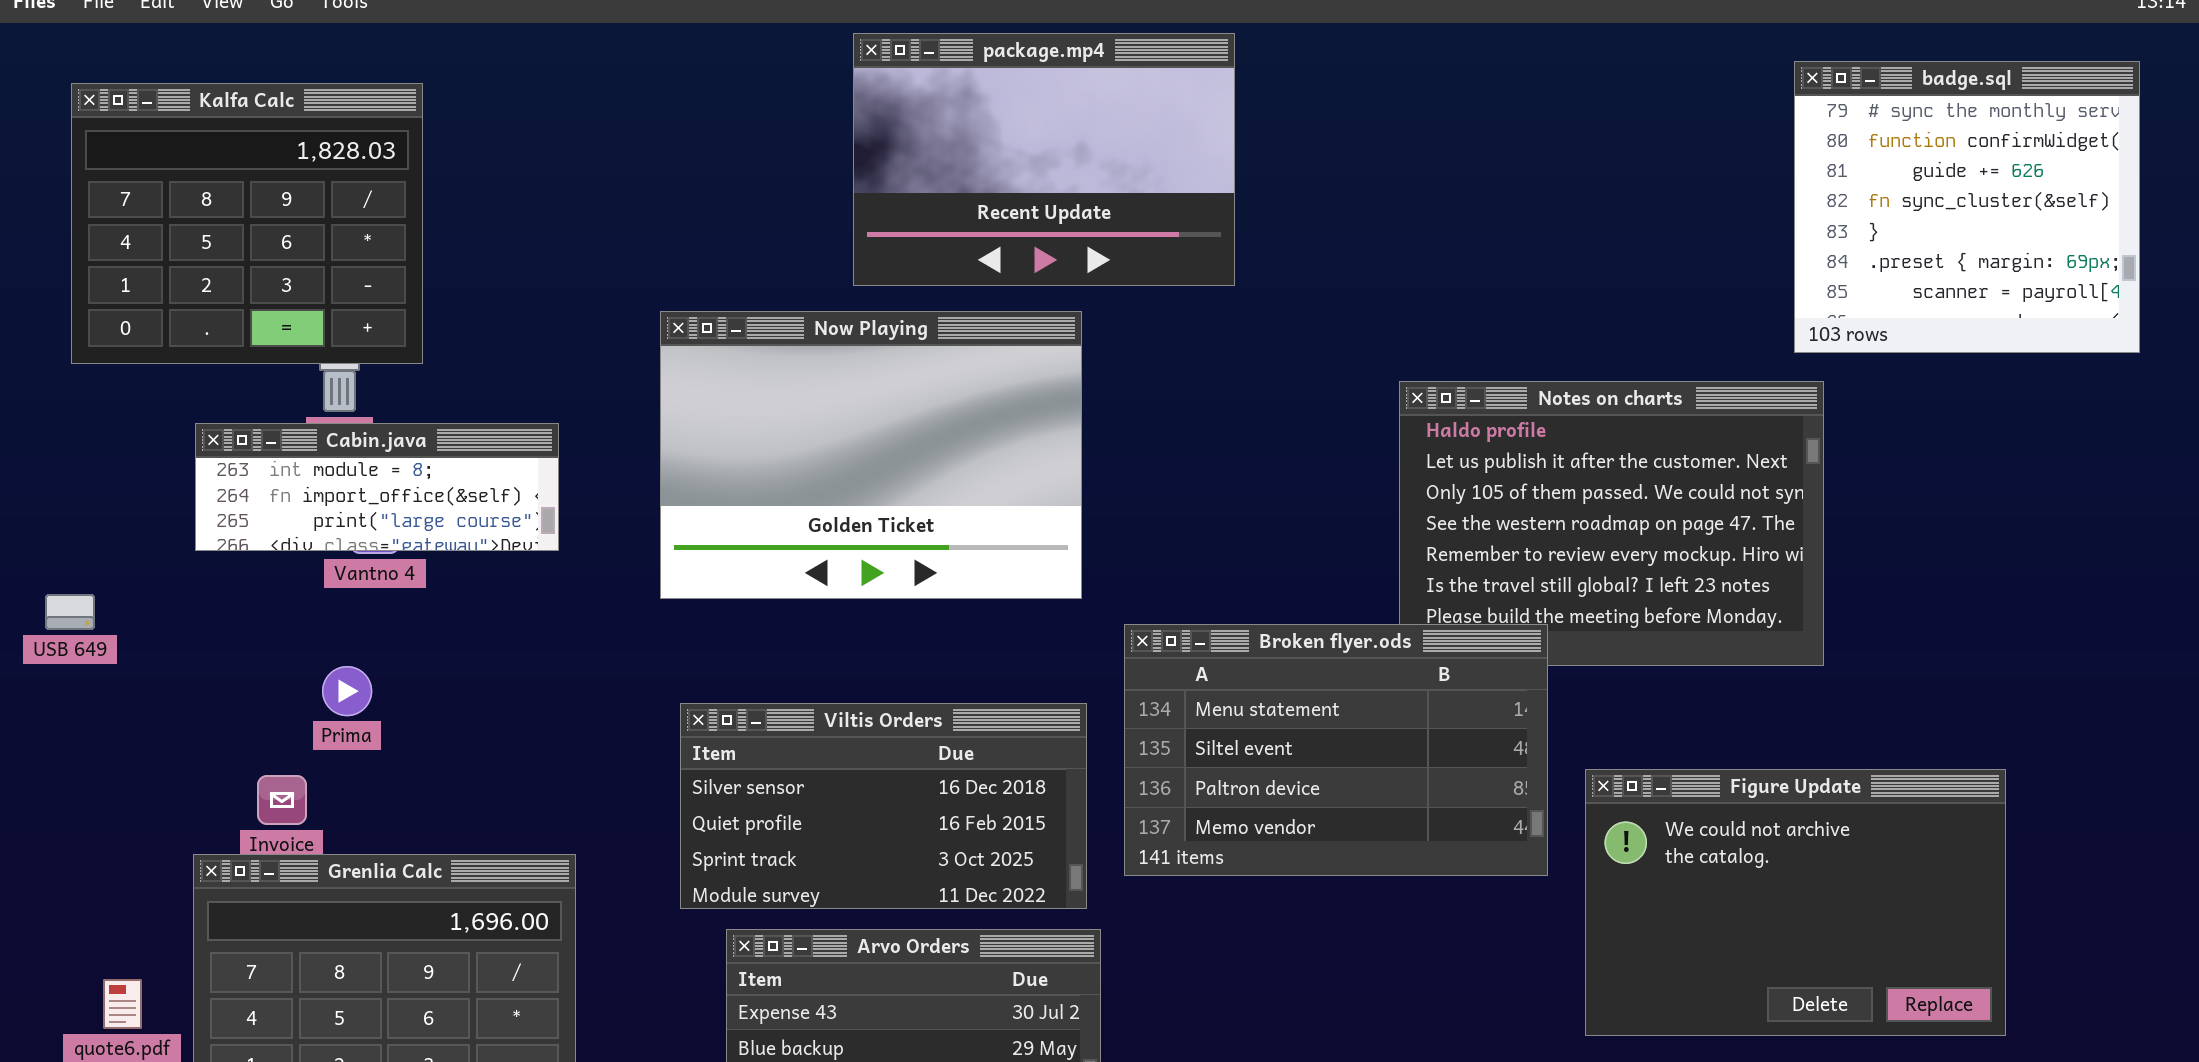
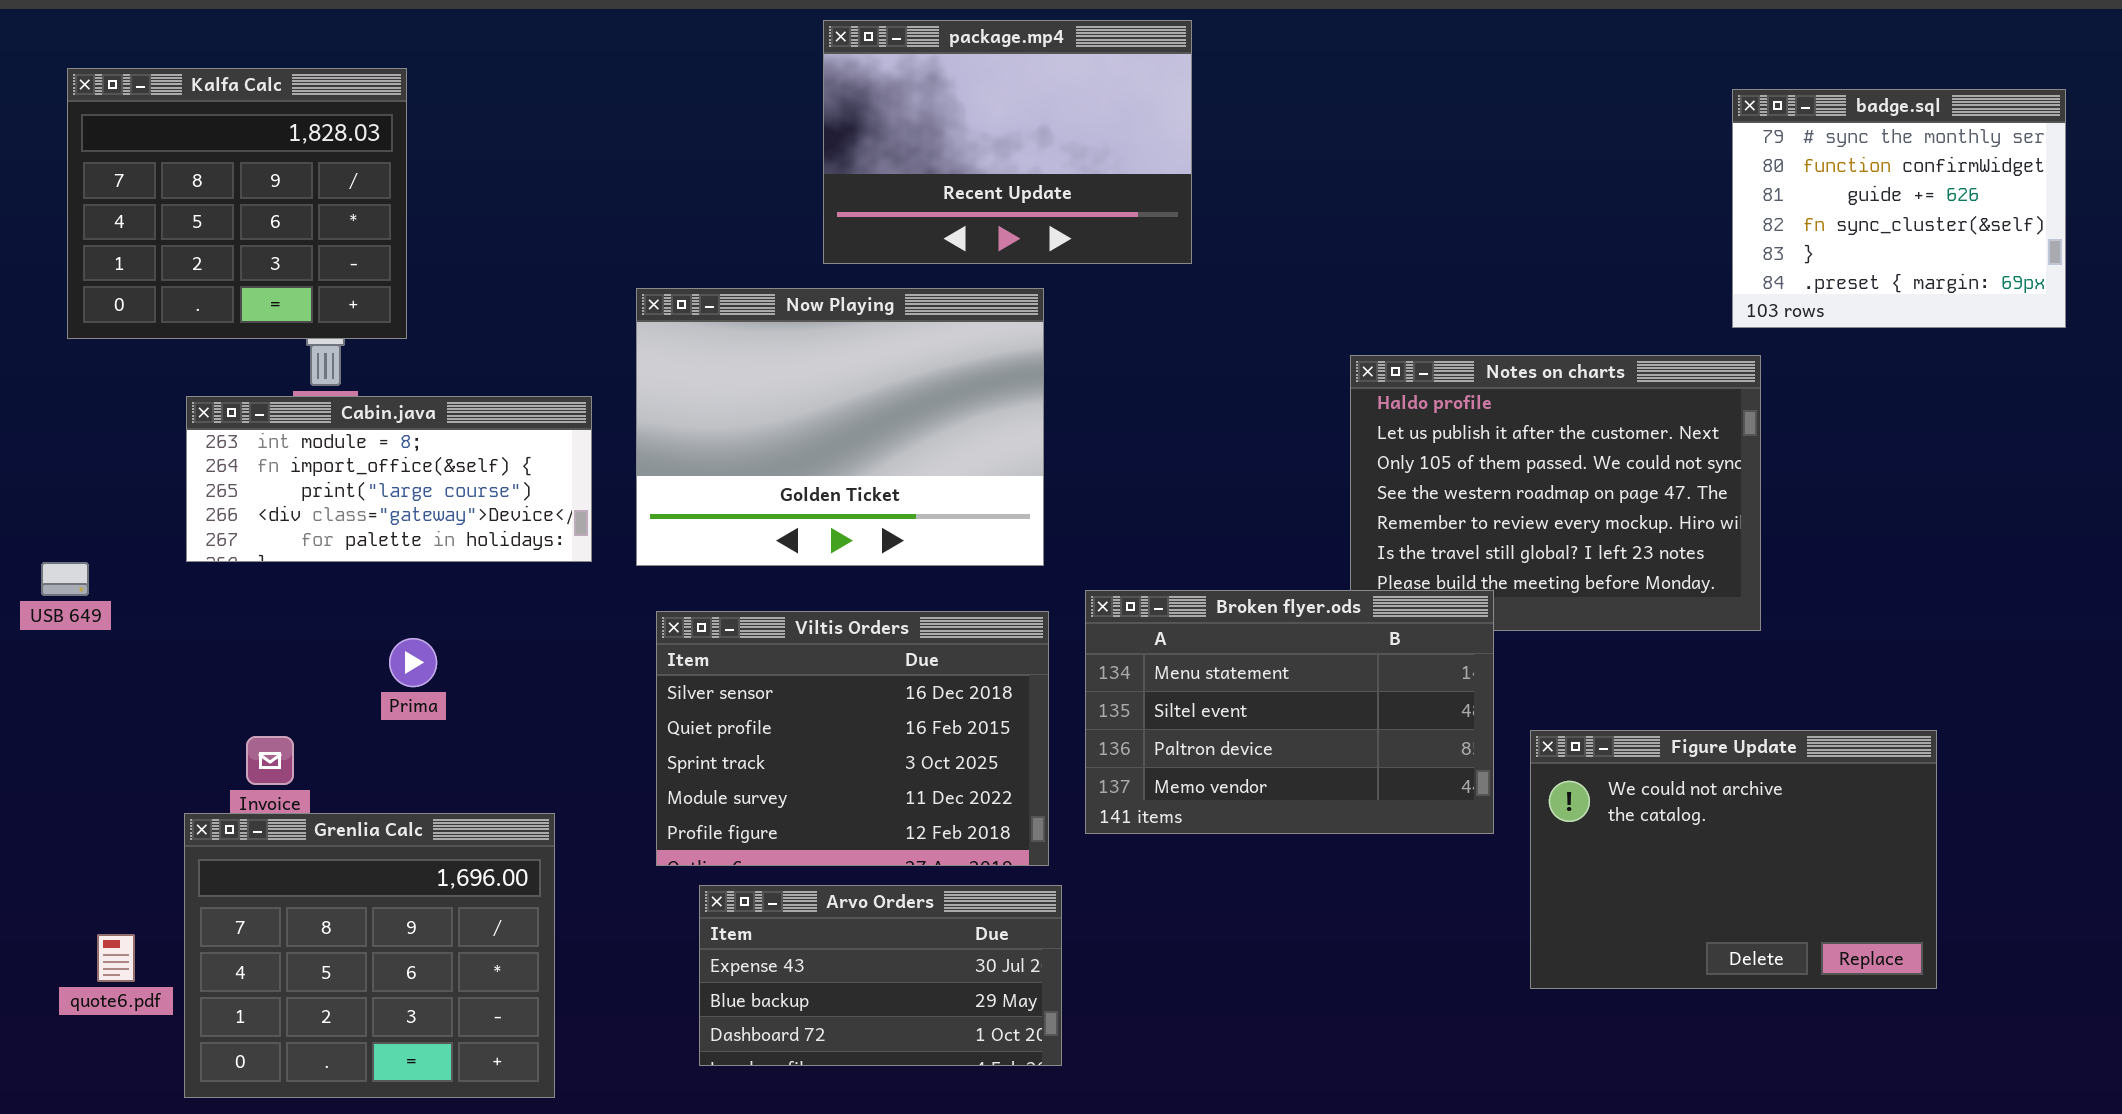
badge.sql: [1794,61,2140,353] -> [1732,89,2066,328], resized
Cabin.java: [195,423,559,551] -> [186,396,592,562], resized
Prima: [322,666,372,716] -> [389,638,437,687], moved
Viltis Orders: [680,703,1087,909] -> [656,611,1049,866], resized

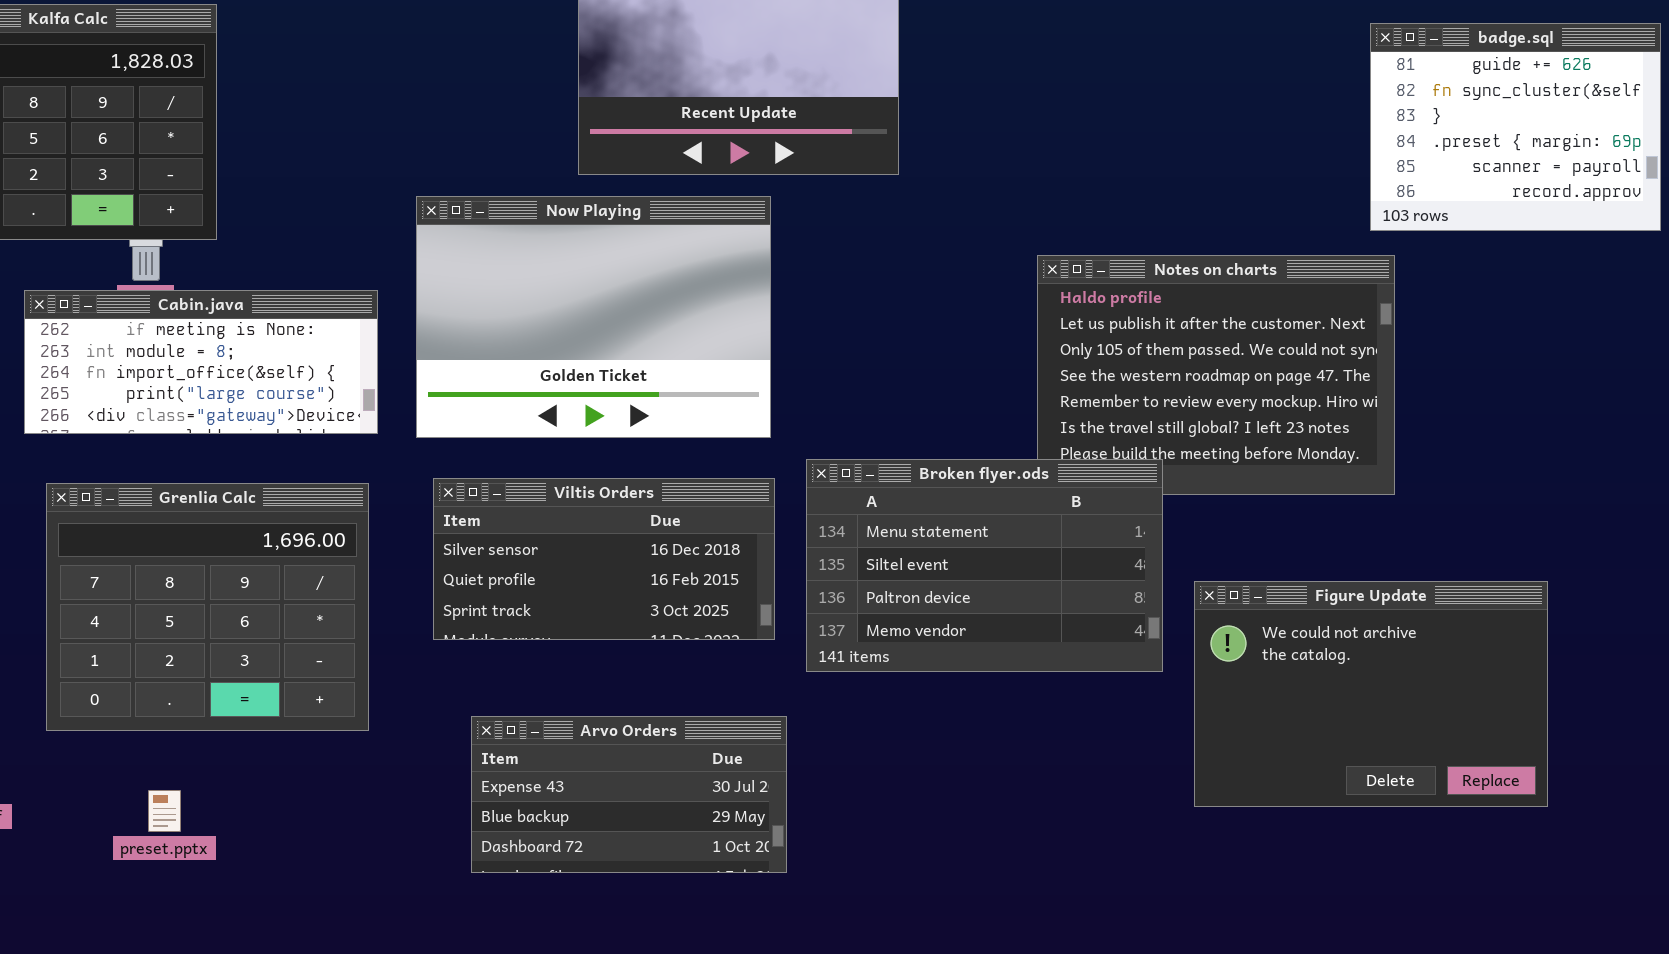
badge.sql: [1732,89,2066,328] -> [1370,23,1661,231], scrolled down 2 rows
Cabin.java: [186,396,592,562] -> [24,290,378,434], scrolled up 1 row
Viltis Orders: [656,611,1049,866] -> [433,478,775,640], resized
Grenlia Calc: [184,813,555,1098] -> [46,483,369,731], moved

